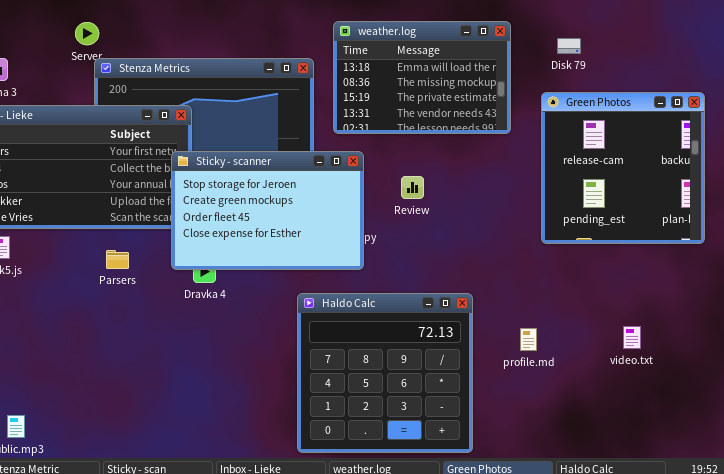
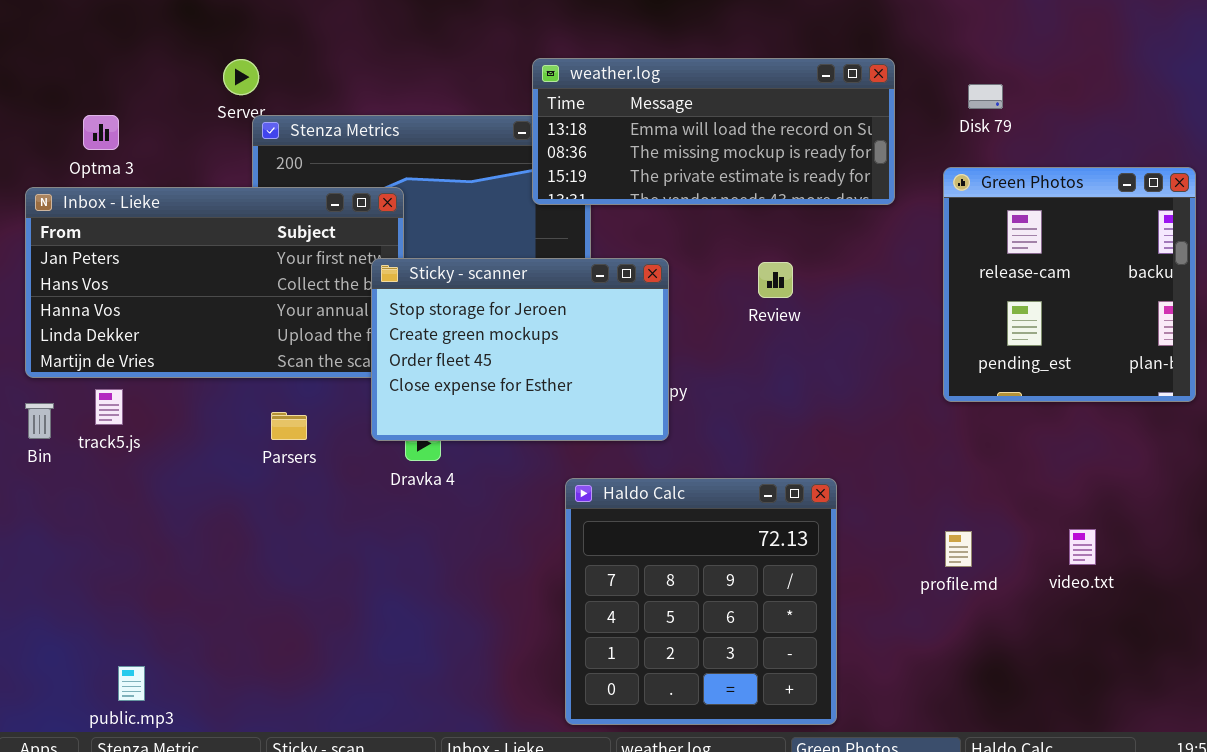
weather.log: [333,21,511,134] -> [532,58,895,205], resized
Review: [401,176,424,199] -> [758,262,793,298], moved
profile.md: [520,328,537,351] -> [945,531,972,567], moved

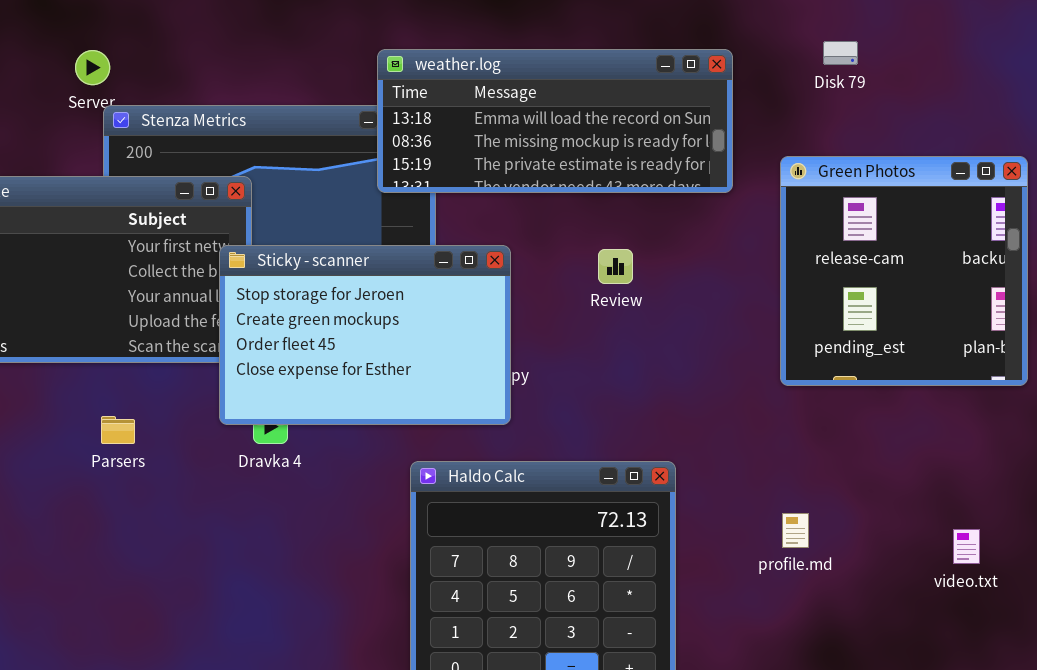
Disk 79: [968,84,1003,109] -> [823,41,858,65], moved
Parsers: [271,412,307,440] -> [101,416,135,444], moved
video.txt: [1069,529,1096,565] -> [953,529,980,564], moved

